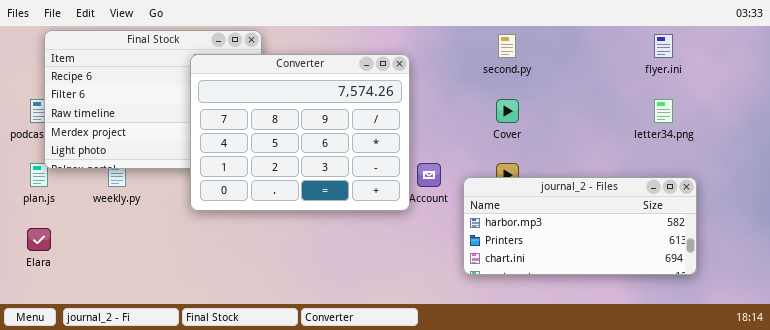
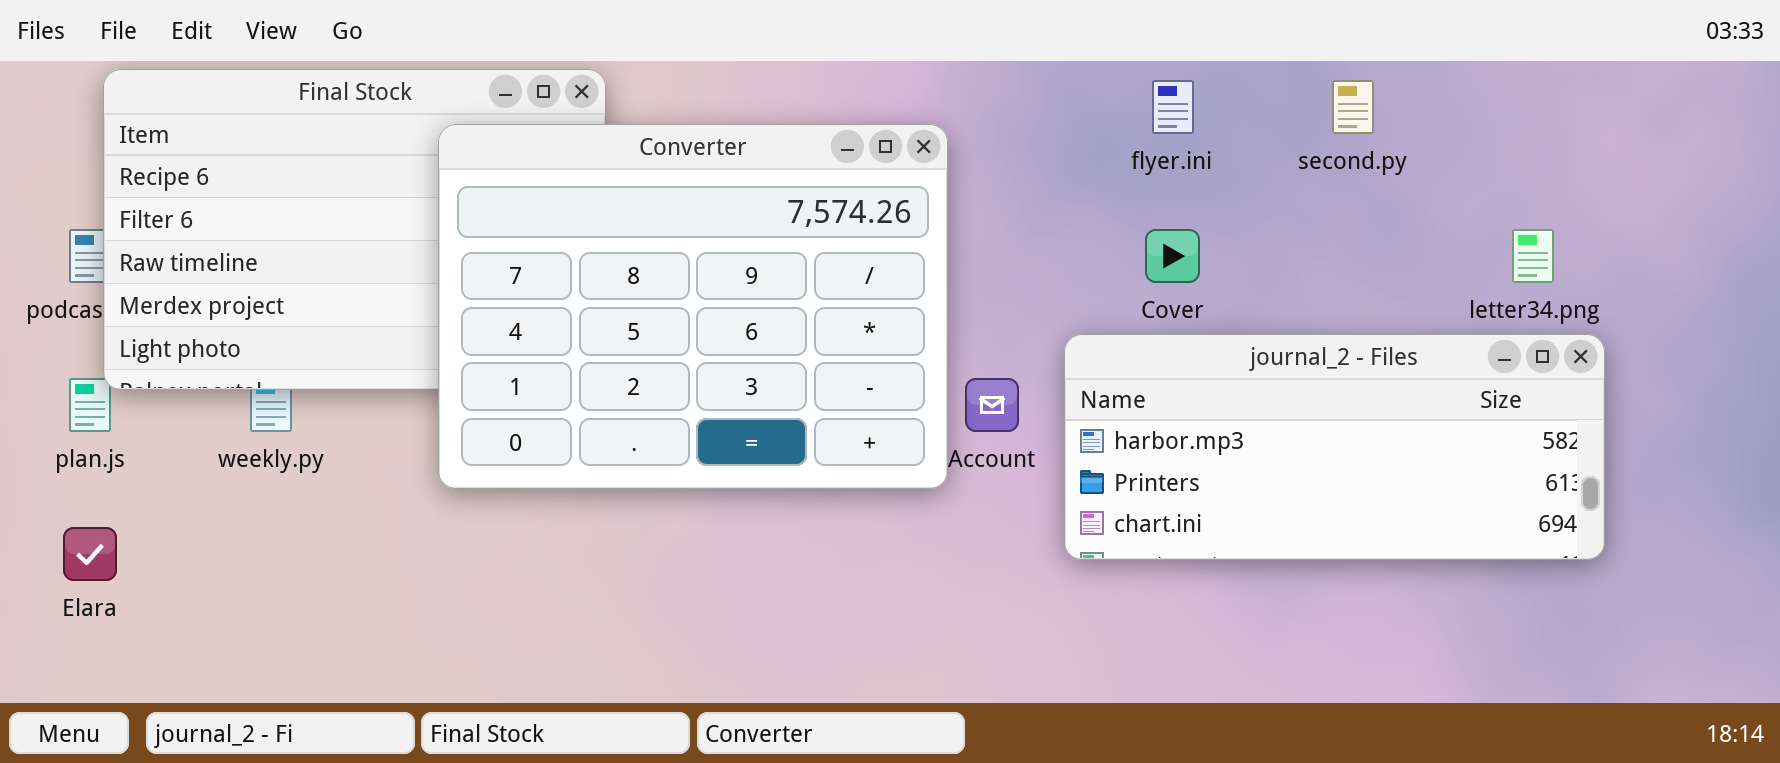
second.py: [498,34,516,58] -> [1332,80,1374,134], moved
flyer.ini: [654,34,673,58] -> [1152,80,1194,134], moved
journal_2 - Files: [463,177,697,275] -> [1064,334,1605,560], moved

